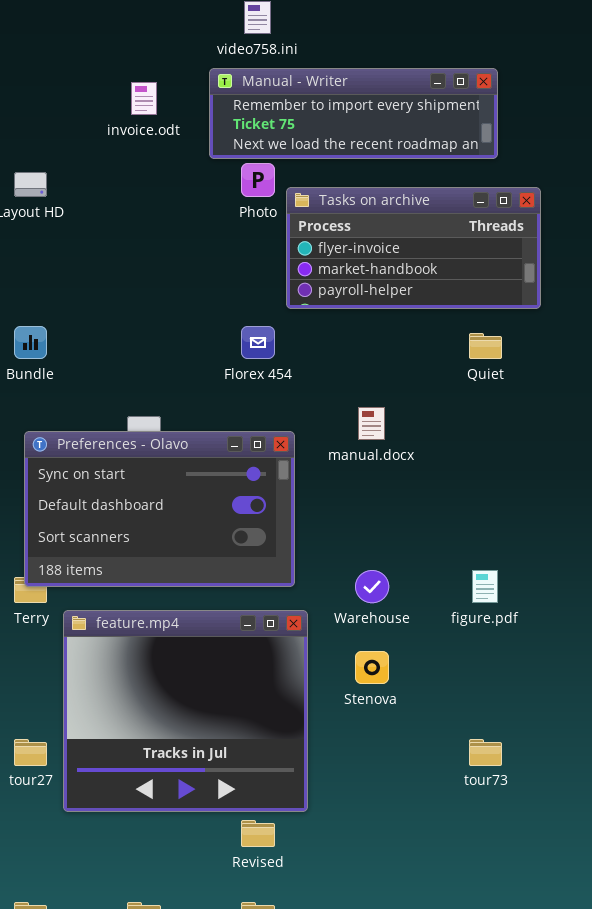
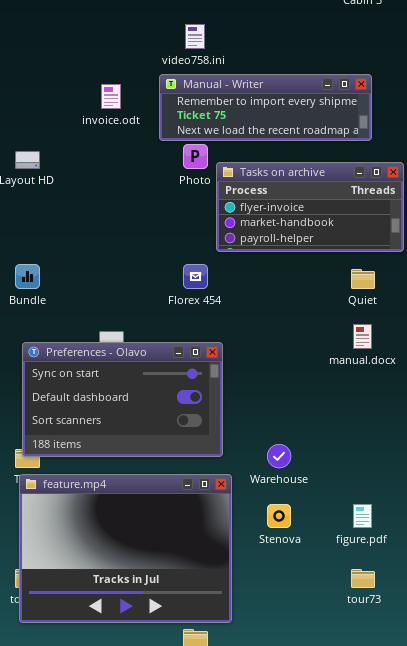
manual.docx: [358,407,385,440] -> [353,324,372,349], moved
figure.pdf: [472,570,498,603] -> [353,504,372,528], moved
feature.mp4: [63,610,308,812] -> [19,474,232,623], resized

